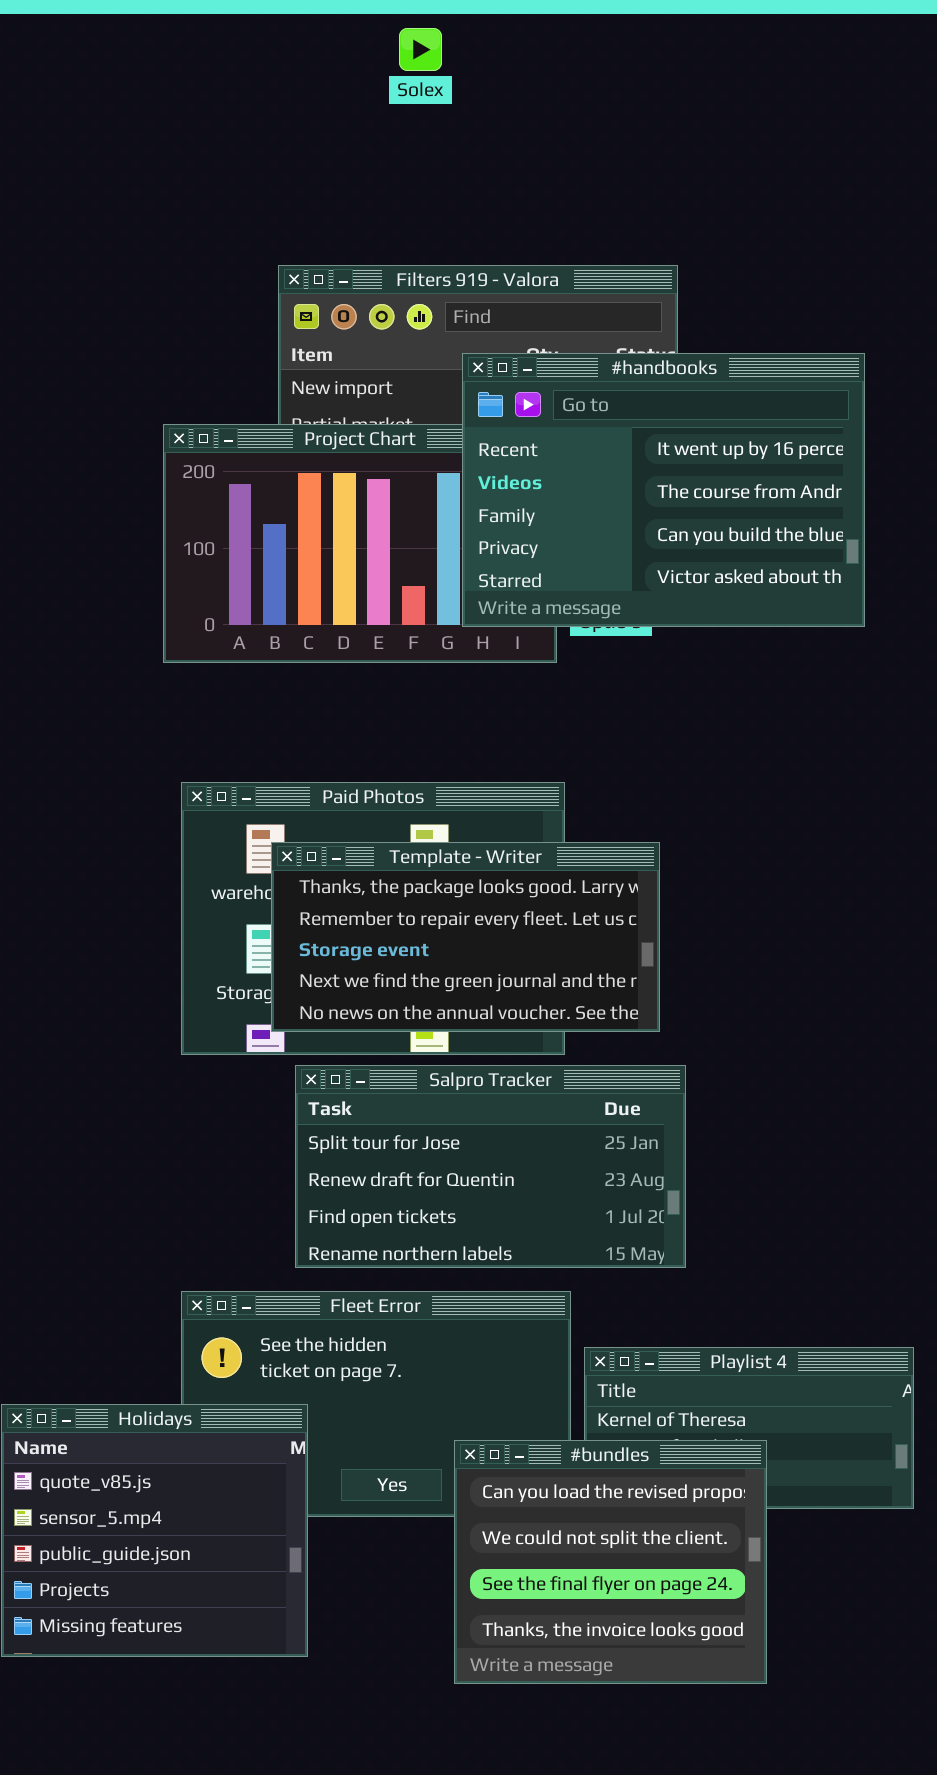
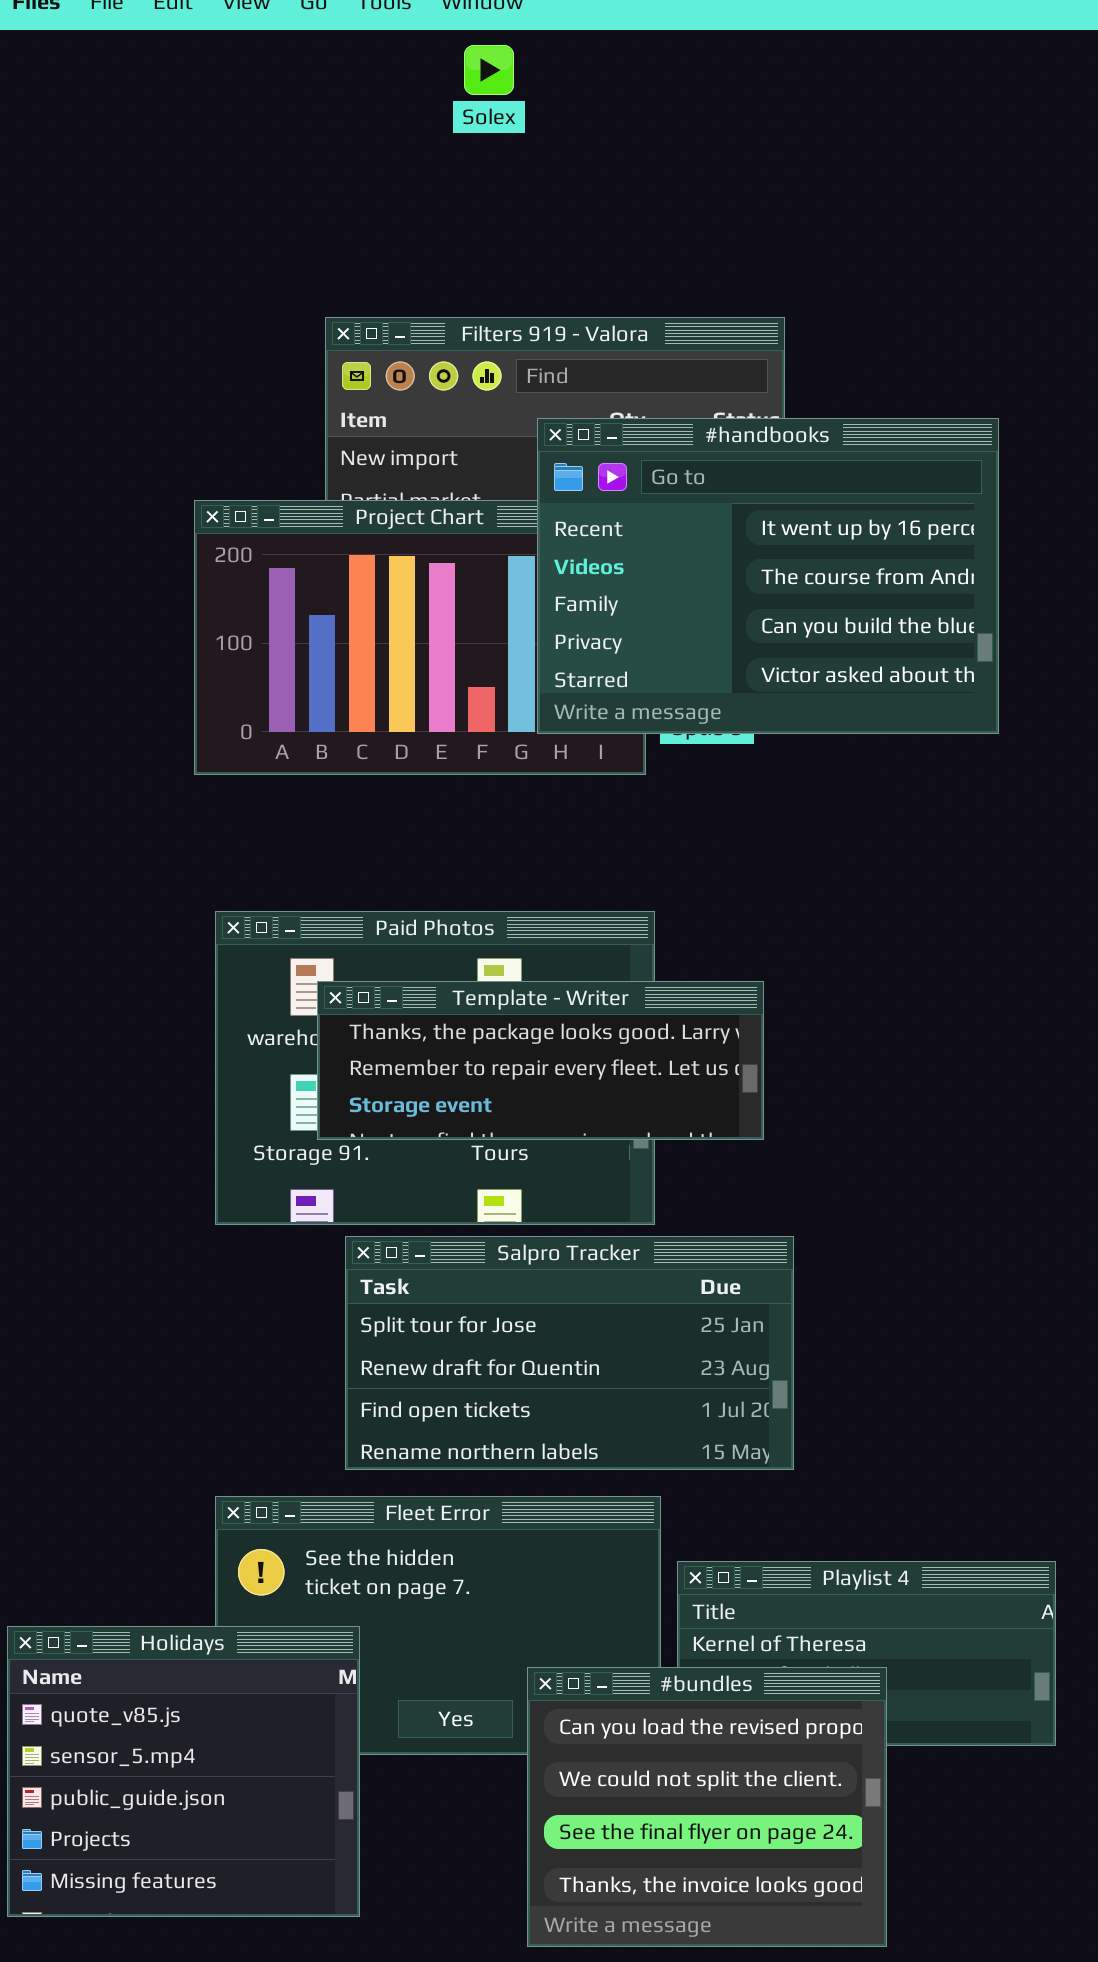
Template - Writer: [271,842,660,1032] -> [317,981,764,1140], resized

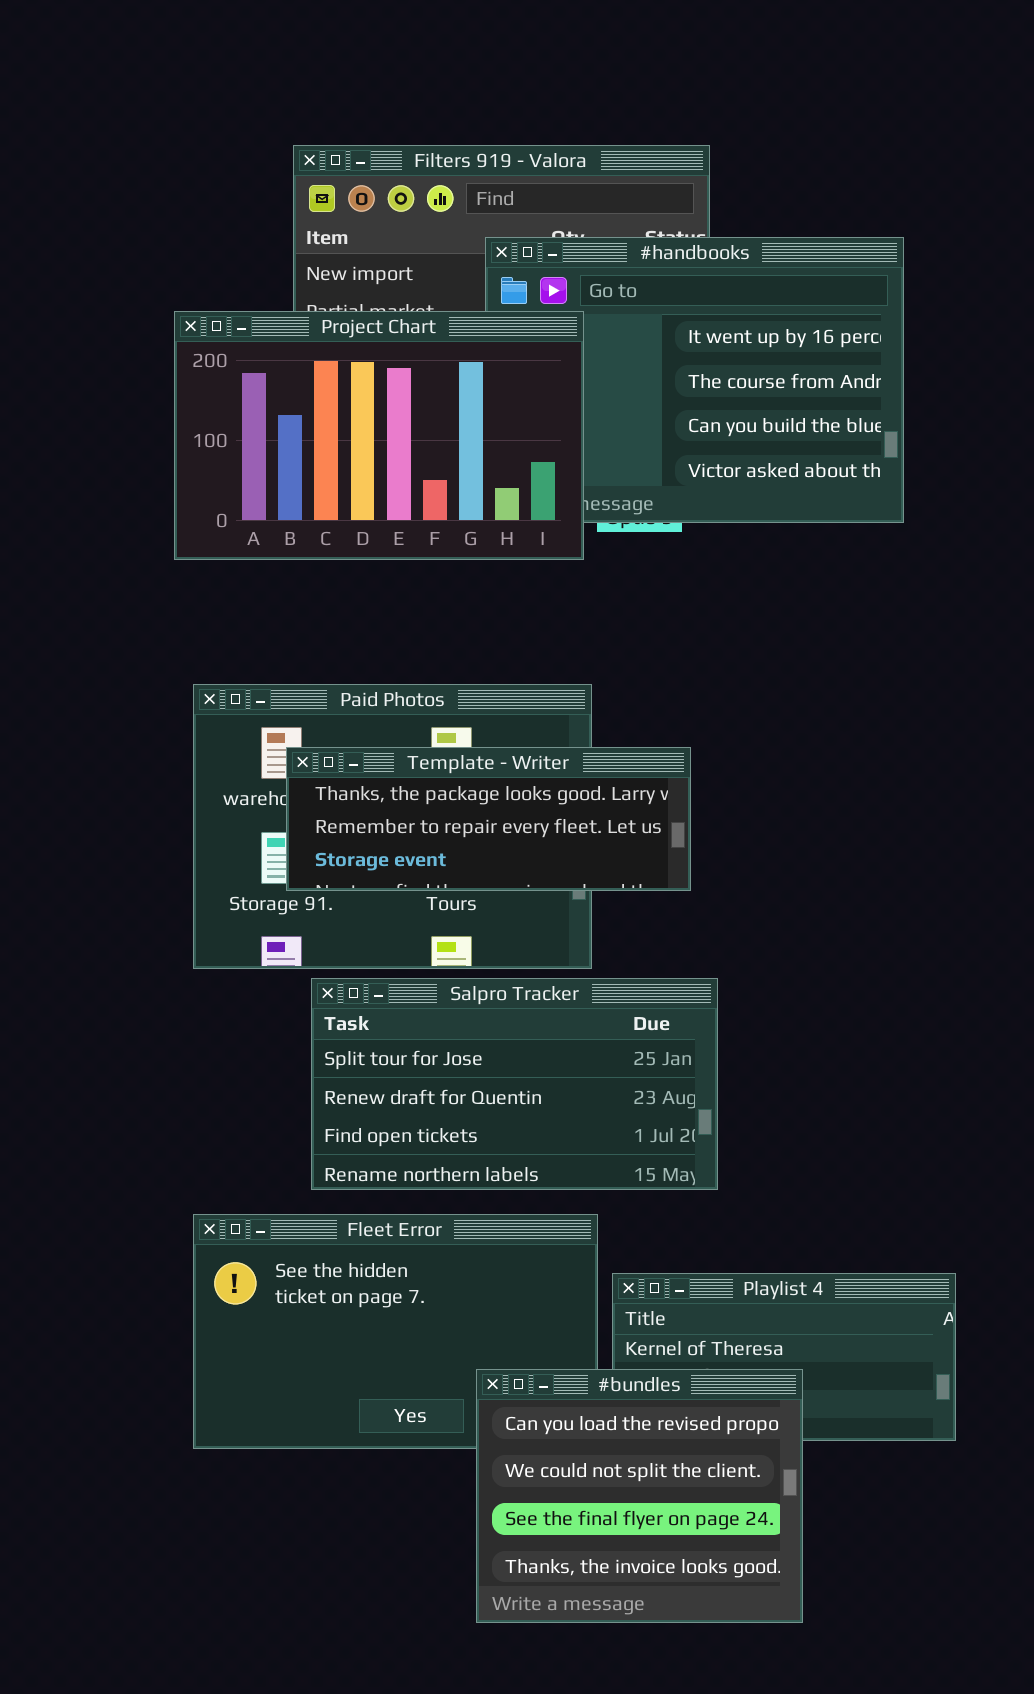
Project Chart: [194,500,646,775] -> [174,311,584,560], raised
Holidays: [7,1626,360,1917] -> none, closed

